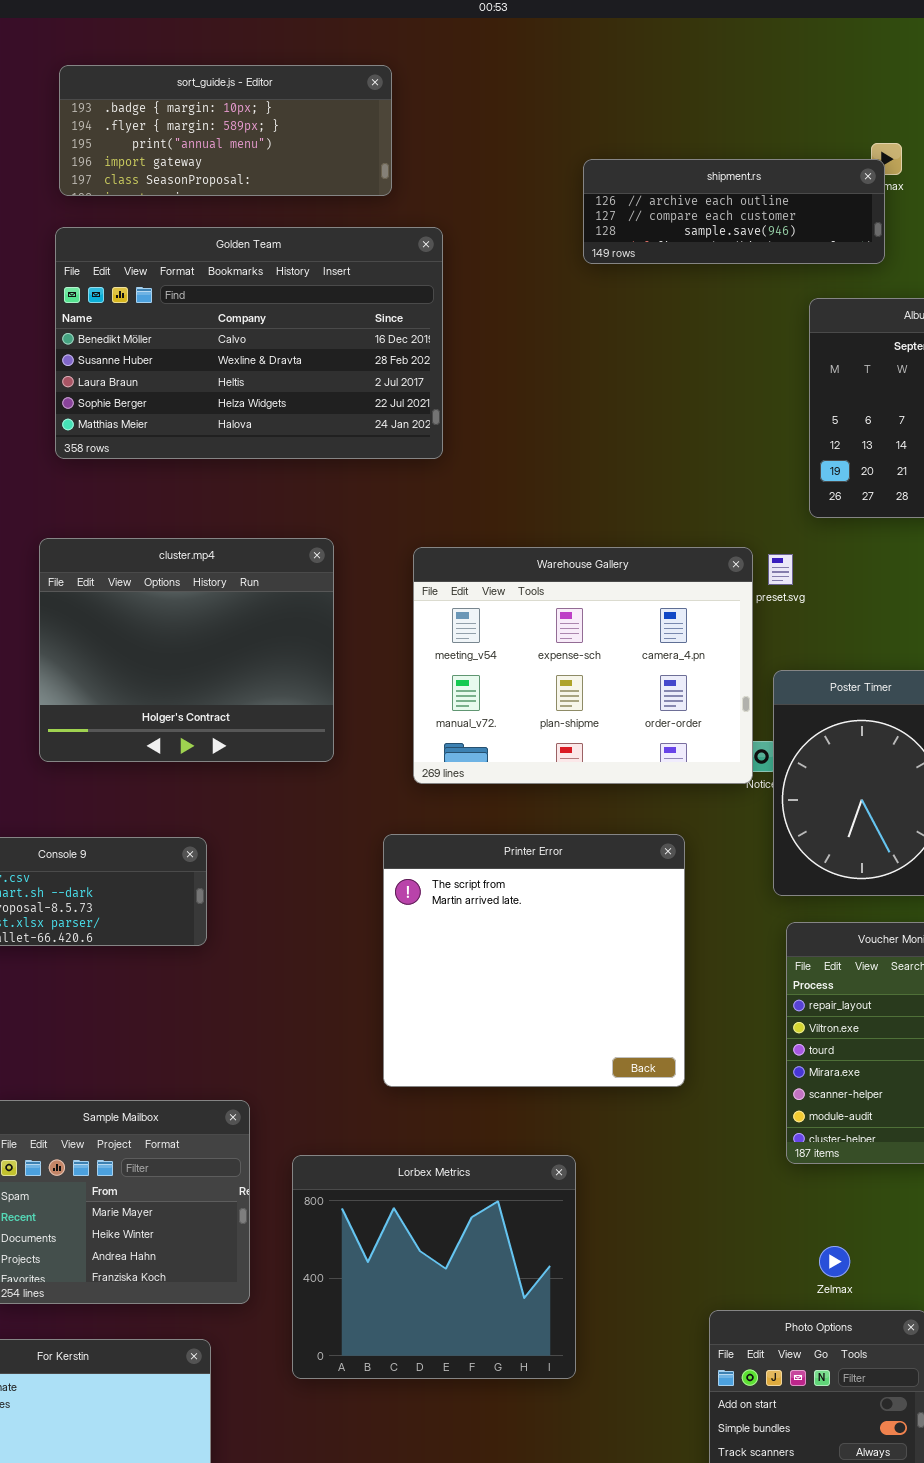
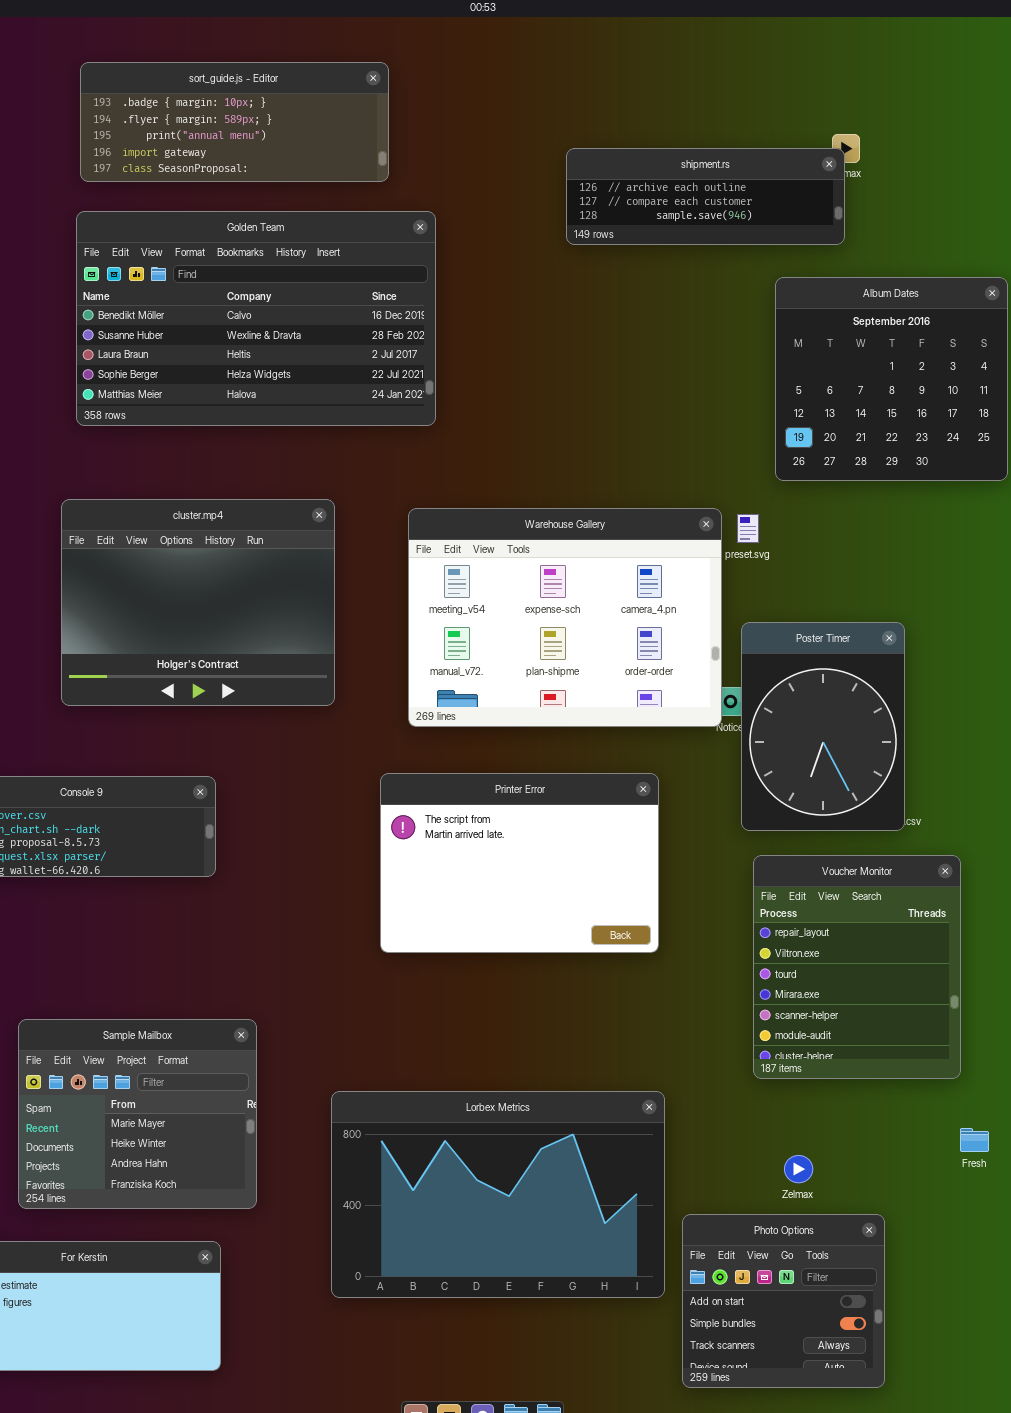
Printer Error: [383,834,685,1087] -> [380,773,659,953], resized
Lorbex Metrics: [292,1155,576,1379] -> [331,1091,665,1298], moved, resized

